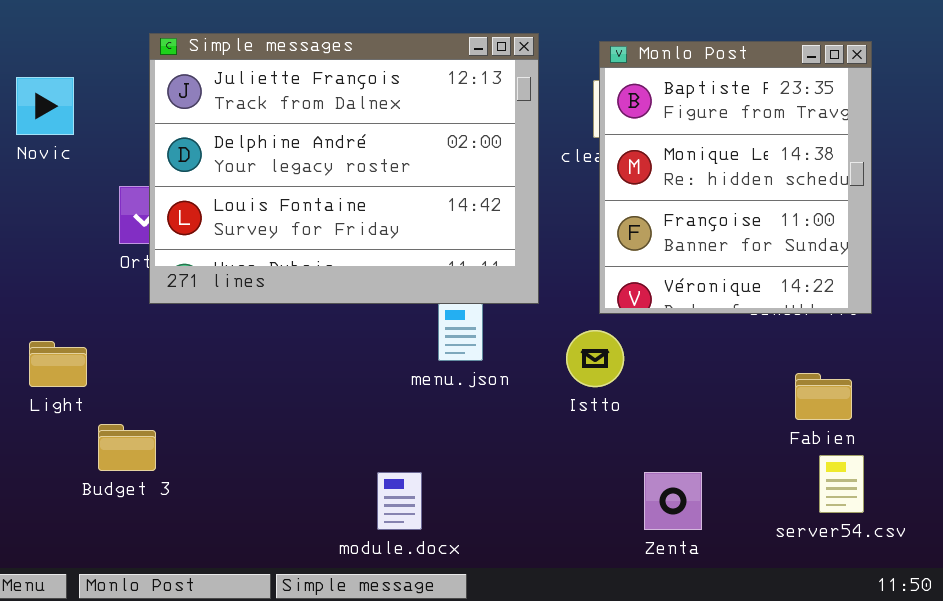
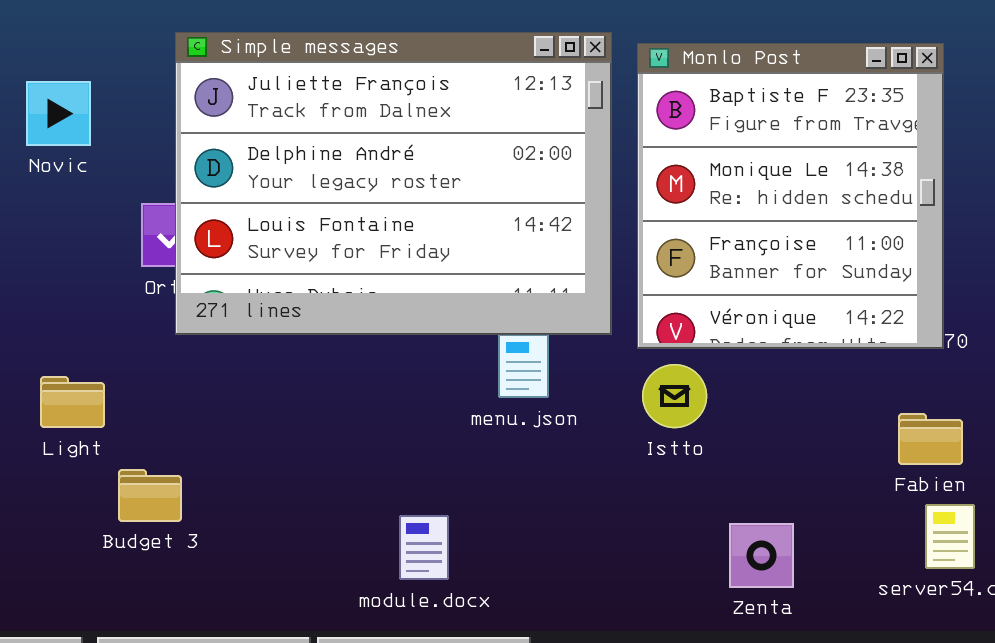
Monlo Post: [599,41,872,314] -> [637,43,944,349], moved
module.docx: [377,472,422,530] -> [399,515,449,580], moved

